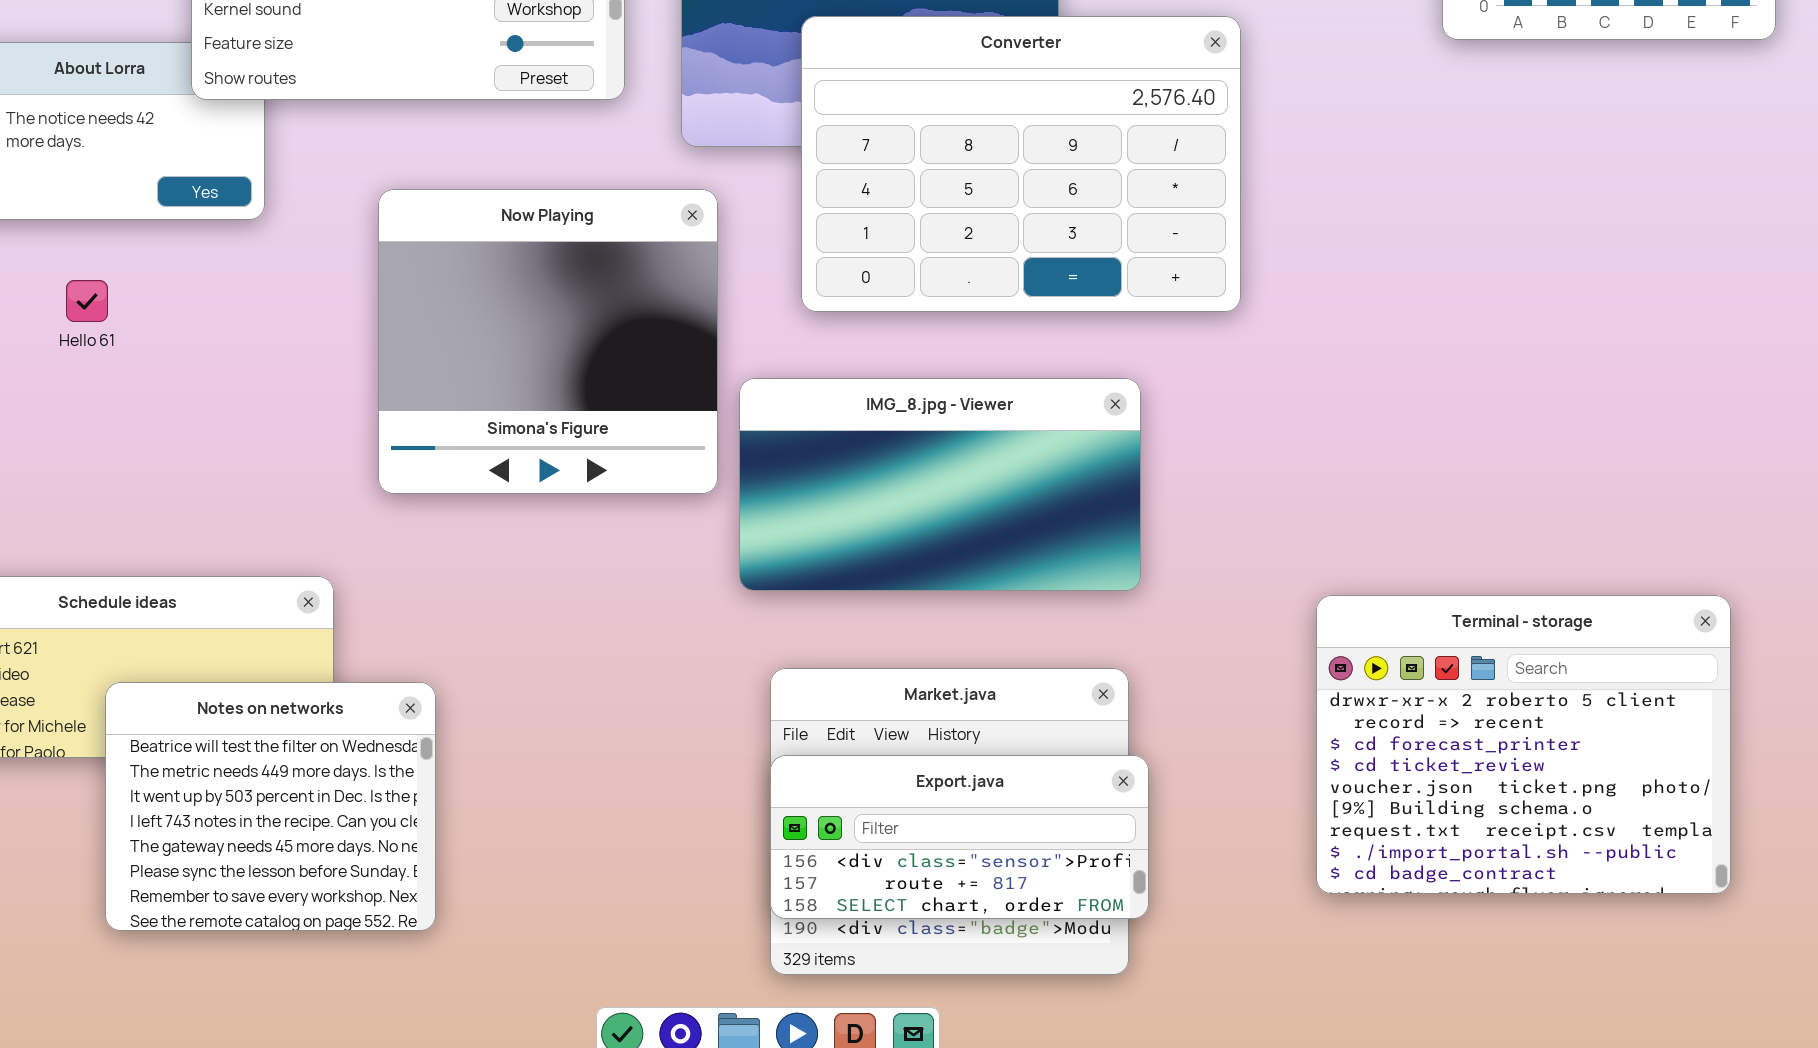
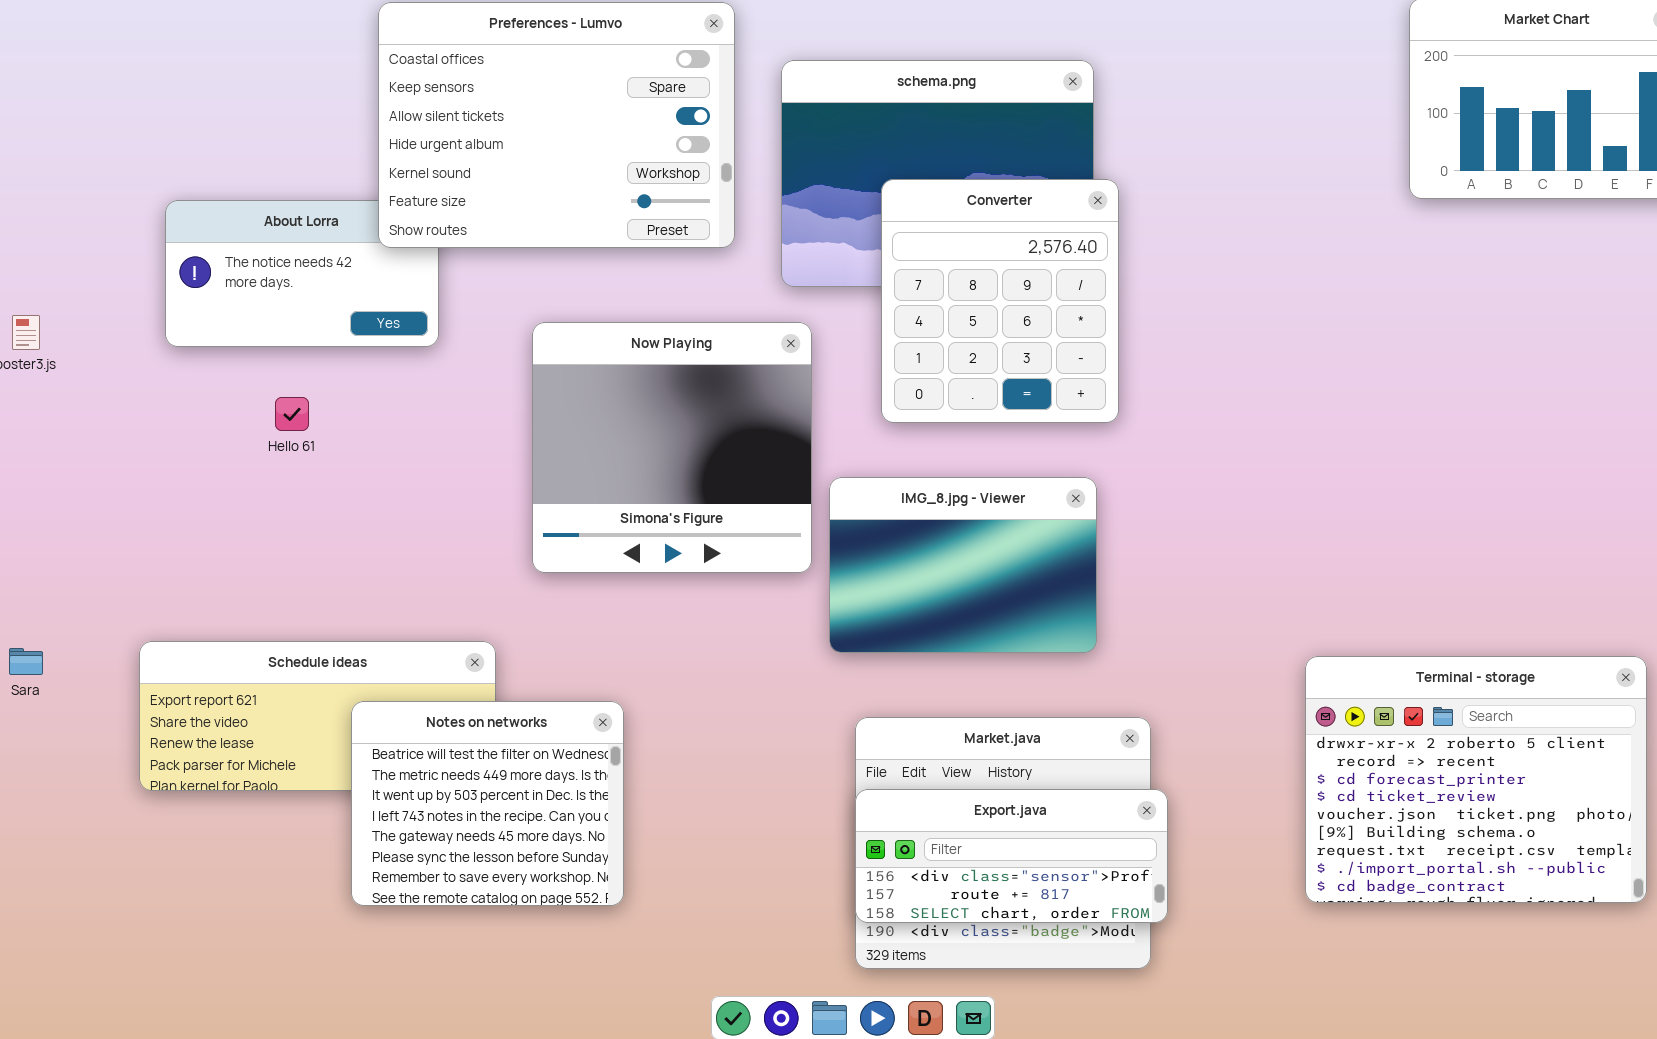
Converter: [801,16,1241,312] -> [881,179,1119,423], resized
IMG_8.jpg - Viewer: [739,378,1141,591] -> [829,477,1097,653], resized
Notes on networks: [105,682,436,931] -> [351,701,624,906], moved

